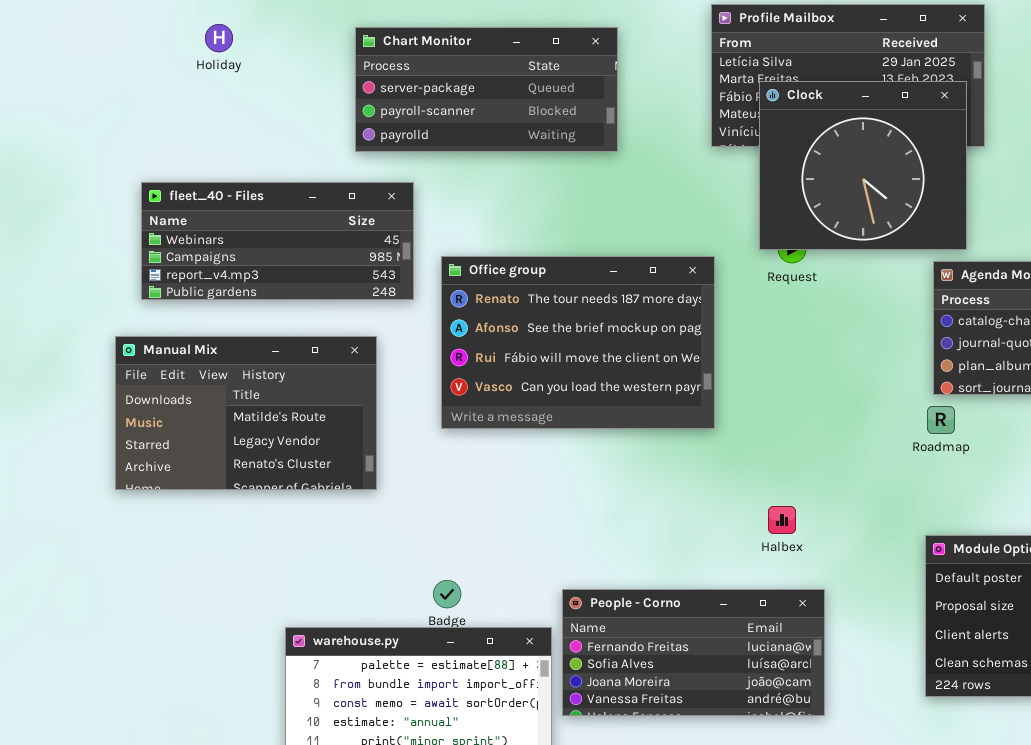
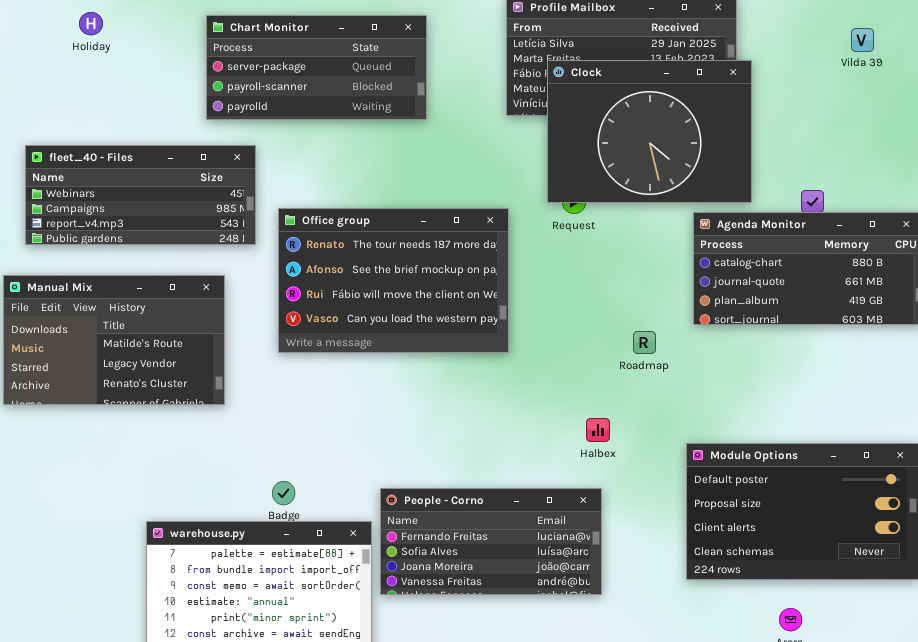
Clock: [759,81,967,250] -> [547,60,752,203], resized
Roadmap: [927,406,955,434] -> [633,331,656,354], moved
Halbex: [768,506,796,534] -> [586,418,610,442], moved

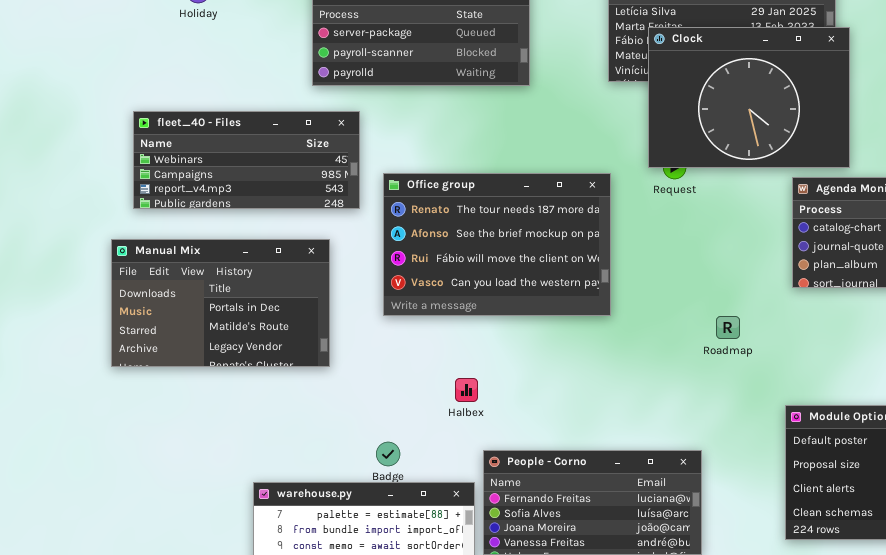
Manual Mix: [3,275,225,405] -> [111,239,330,367], scrolled up 1 row
Roadmap: [633,331,656,354] -> [716,316,740,339], moved
Halbex: [586,418,610,442] -> [455,378,478,402], moved

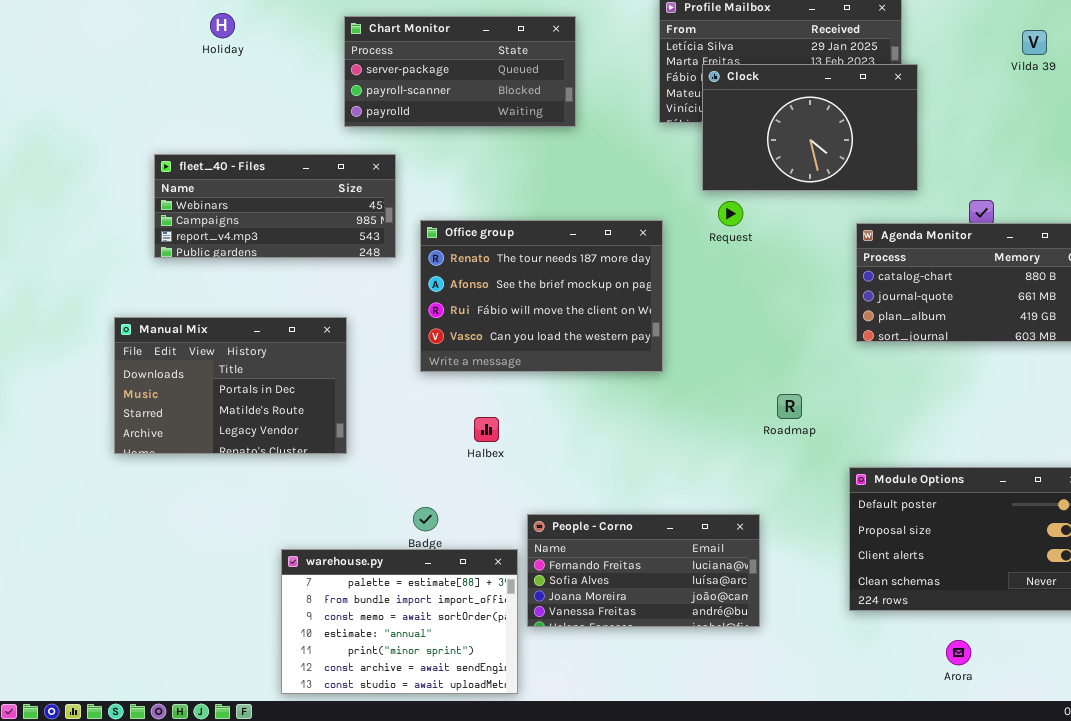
Clock: [648,27,850,168] -> [702,64,918,191], resized
Manual Mix: [111,239,330,367] -> [114,317,347,454], moved
Roadmap: [716,316,740,339] -> [777,394,802,419], moved
Halbex: [455,378,478,402] -> [474,417,499,442], moved

